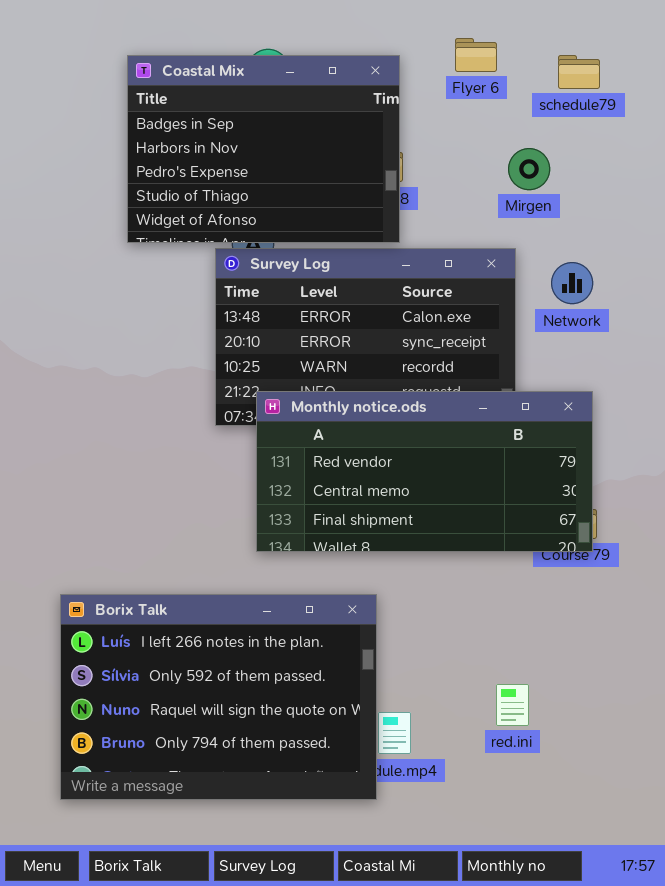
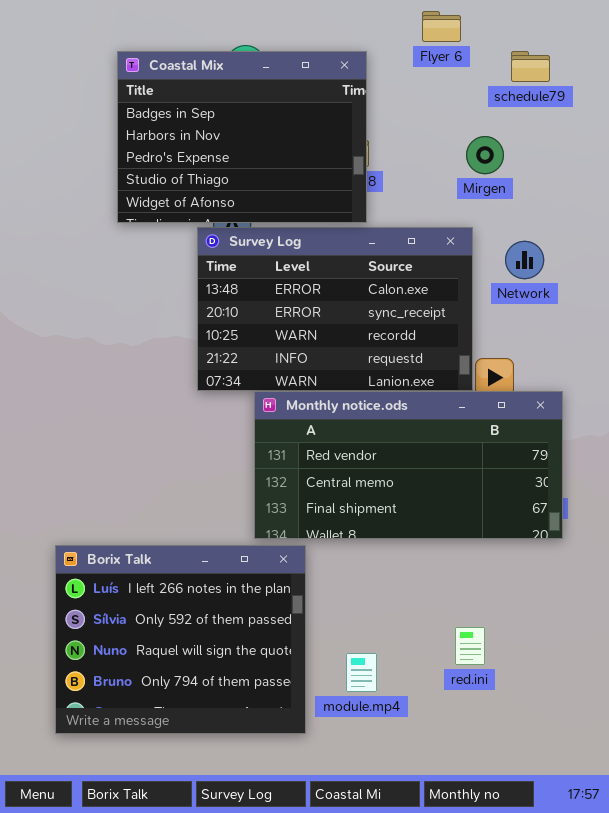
Flyer 6: [455,38,497,72] -> [422,11,461,42], moved
Monthly notice.ods: [256,391,593,552] -> [254,391,563,539], moved
Borix Talk: [60,594,377,800] -> [55,545,306,734], resized

